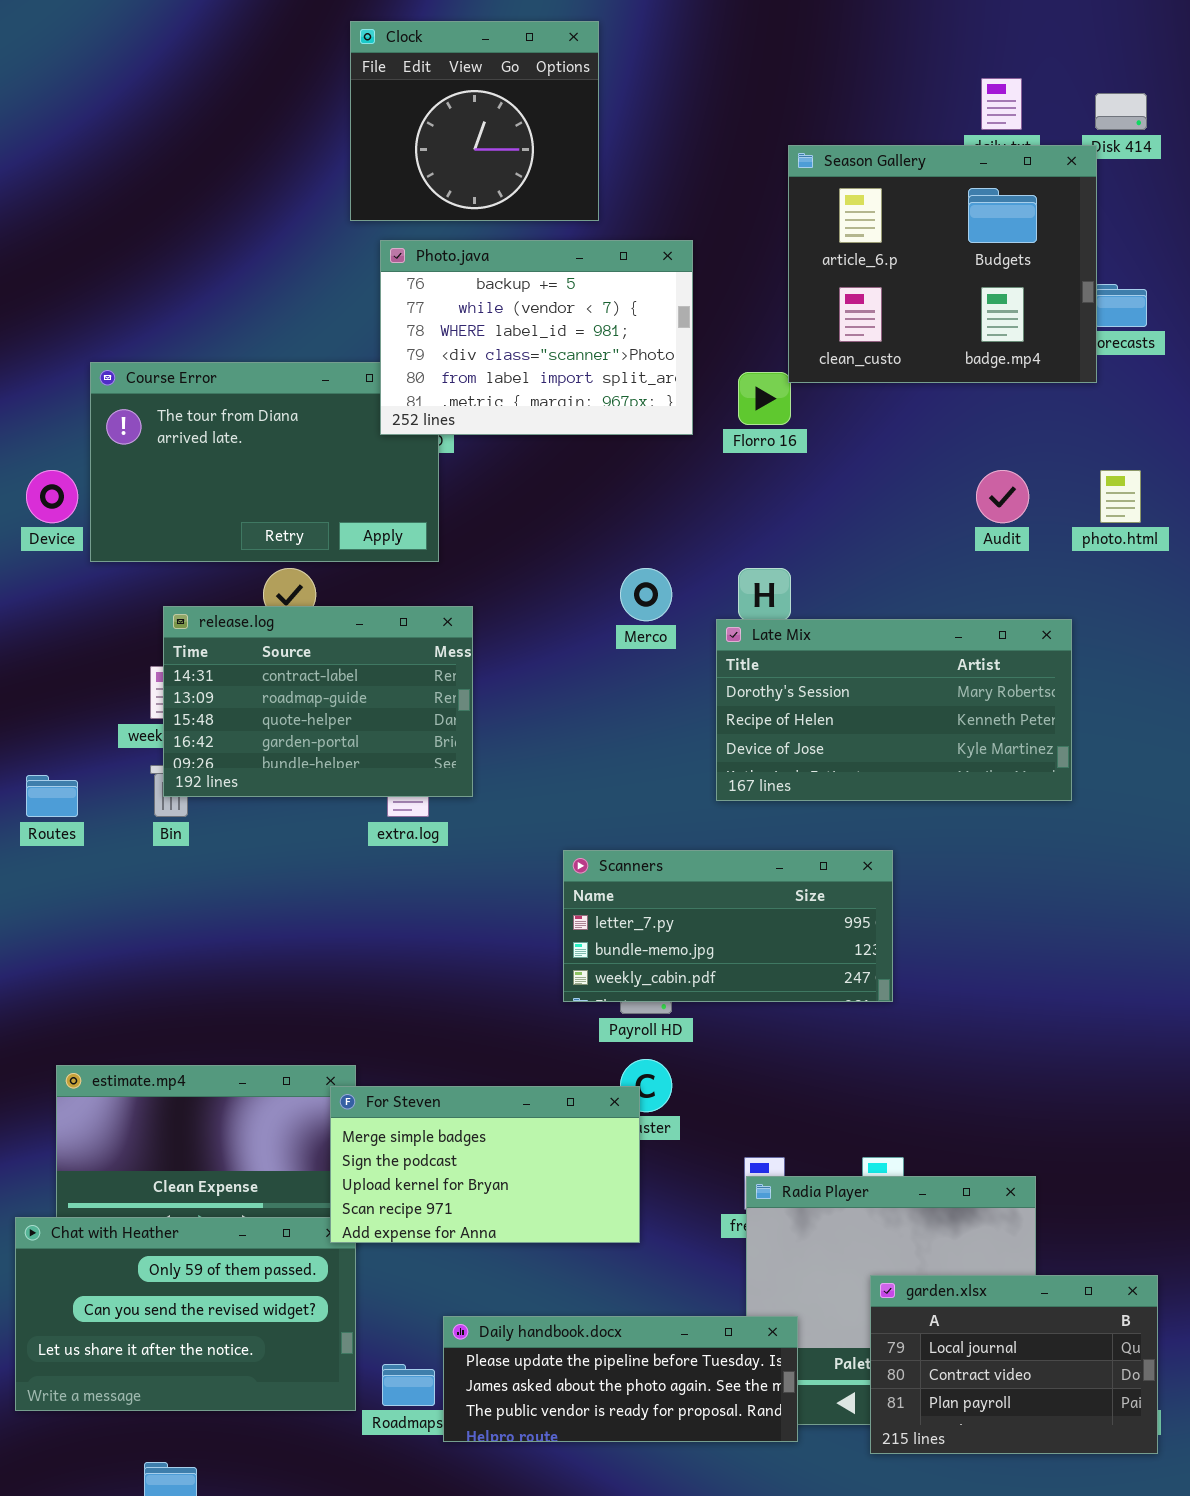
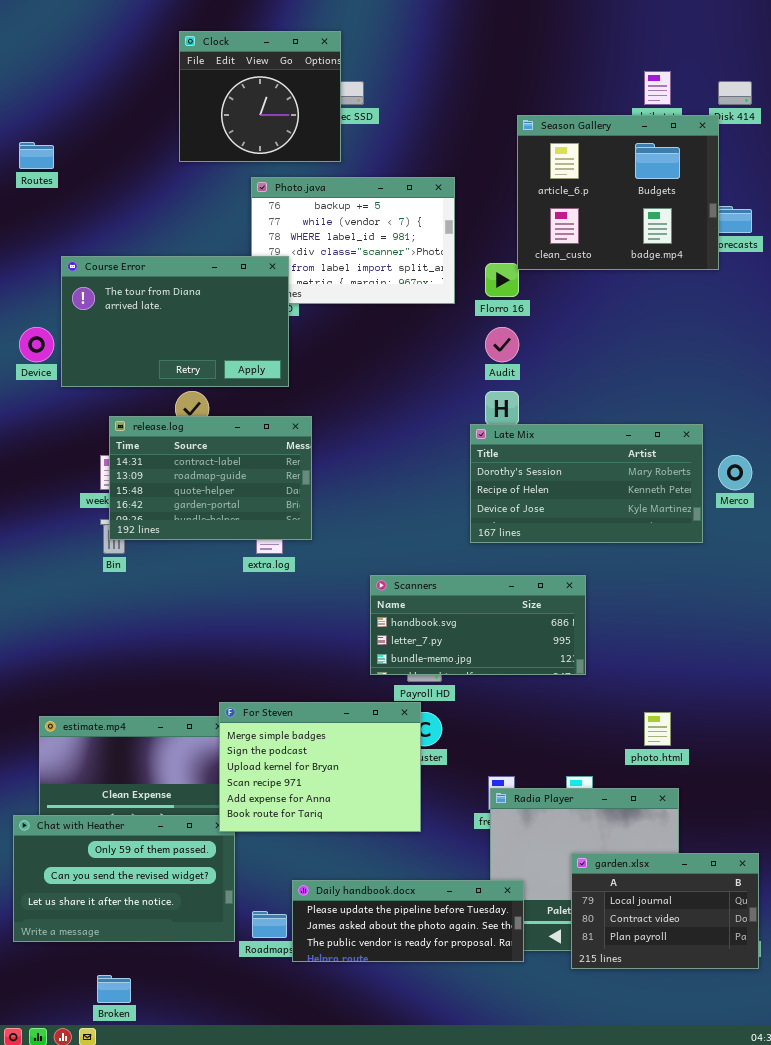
Clock: [350,21,599,221] -> [179,31,341,162], moved
Course Error: [90,362,439,562] -> [61,256,289,387], raised
Audit: [976,470,1029,523] -> [485,327,519,362], moved
photo.html: [1100,470,1141,523] -> [644,712,671,746], moved
Merco: [620,568,672,621] -> [718,455,752,490], moved
Routes: [26,775,78,817] -> [19,142,54,169], moved
Scanners: [563,850,893,1002] -> [370,575,586,675], scrolled up 1 row
For Steven: [330,1086,640,1243] -> [219,702,421,832], resized

